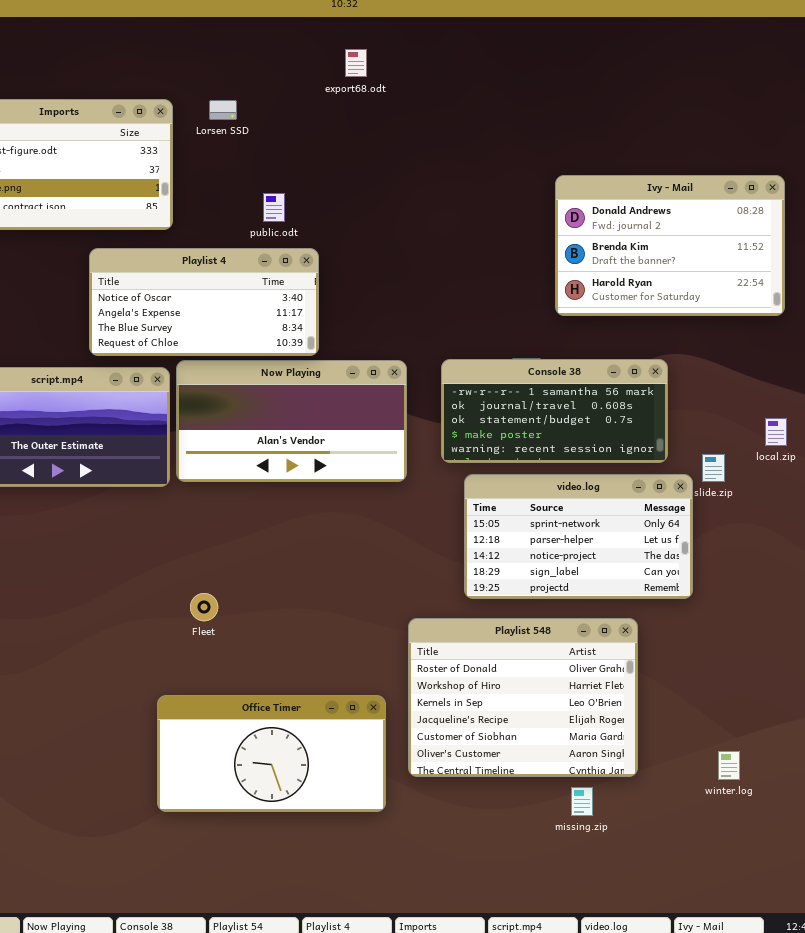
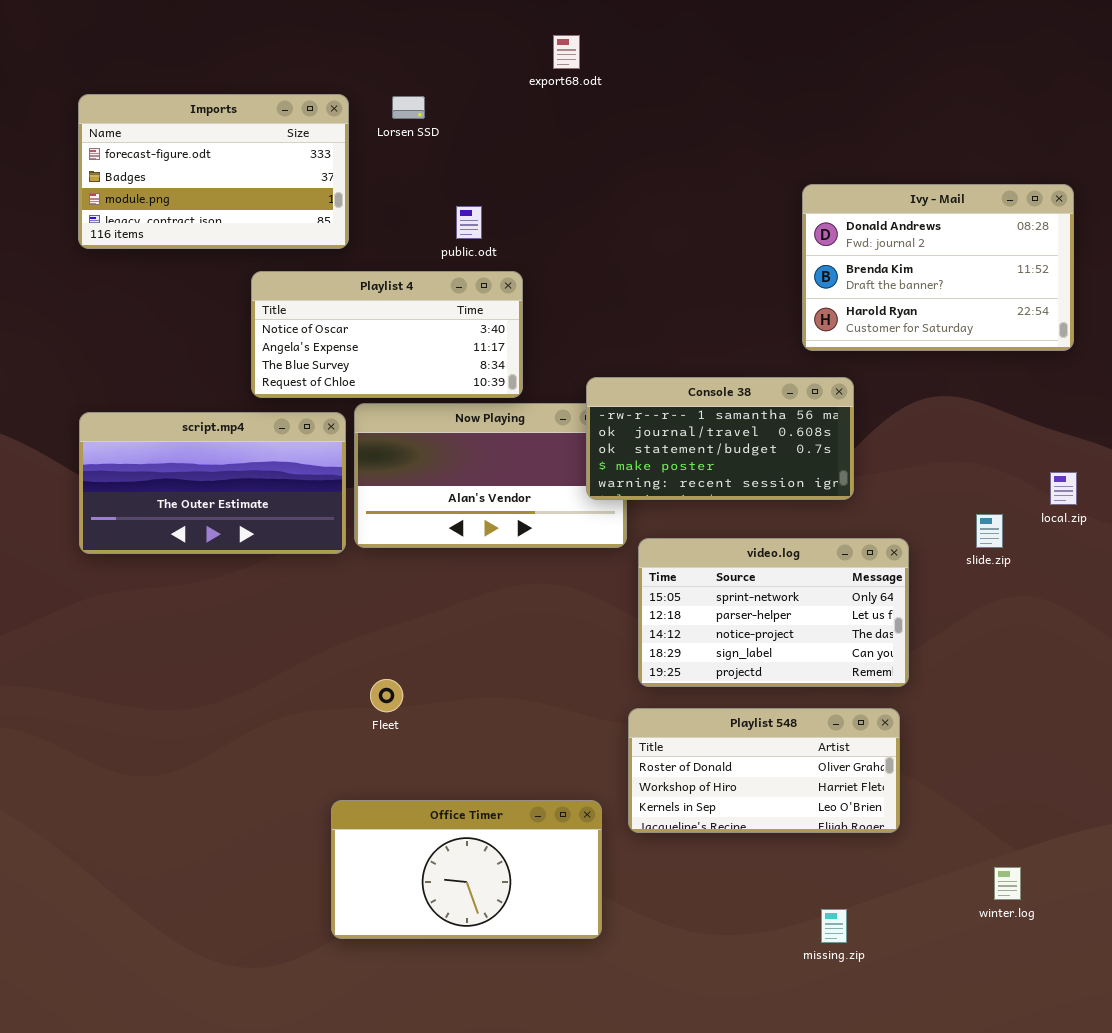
Console 38: [441,359,668,463] -> [586,377,854,500], moved
video.log: [464,474,693,599] -> [638,538,909,687], moved
Playlist 548: [408,618,638,777] -> [628,708,900,833], resized

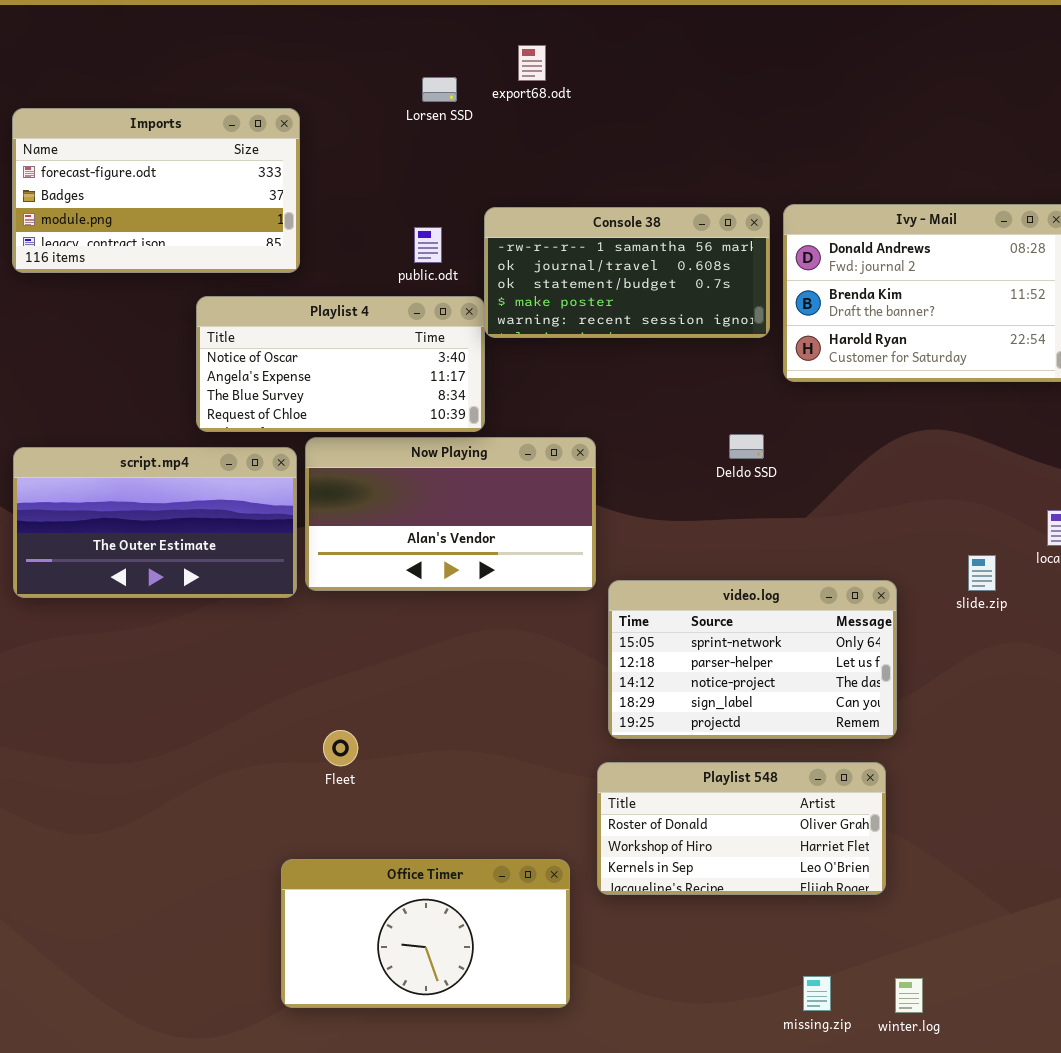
Lorsen SSD: [392,96,425,119] -> [422,77,457,102], moved
Console 38: [586,377,854,500] -> [484,207,770,338], moved
winter.log: [994,867,1021,900] -> [895,978,923,1013], moved

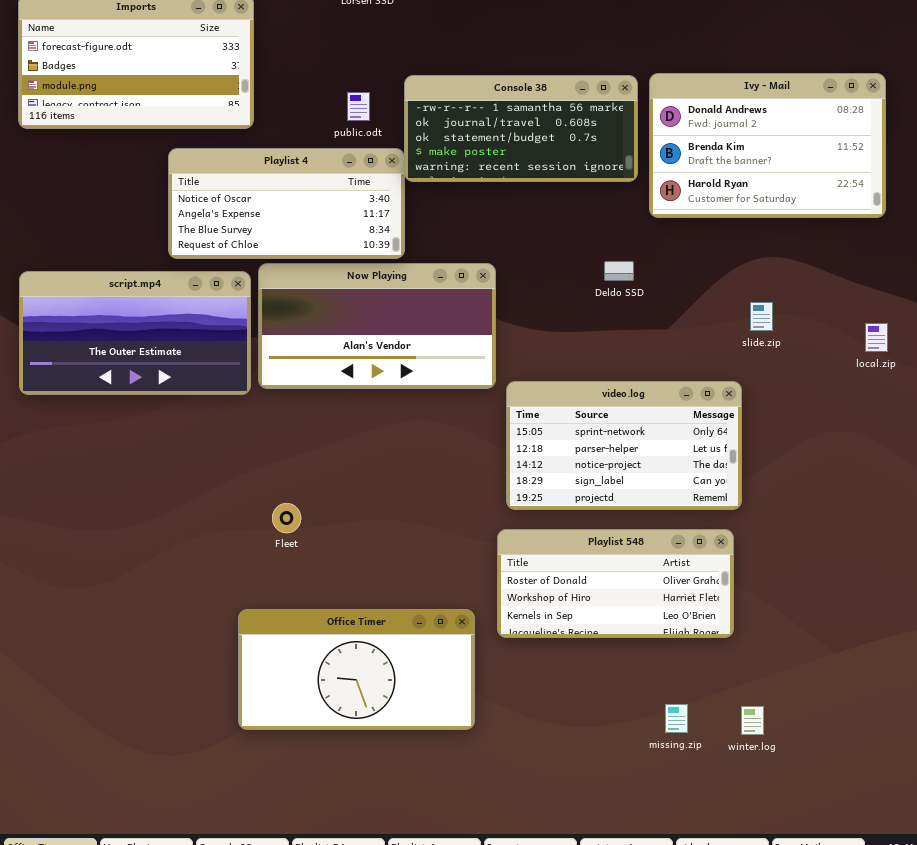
slide.zip: [968,555,996,591] -> [750,302,773,331], moved

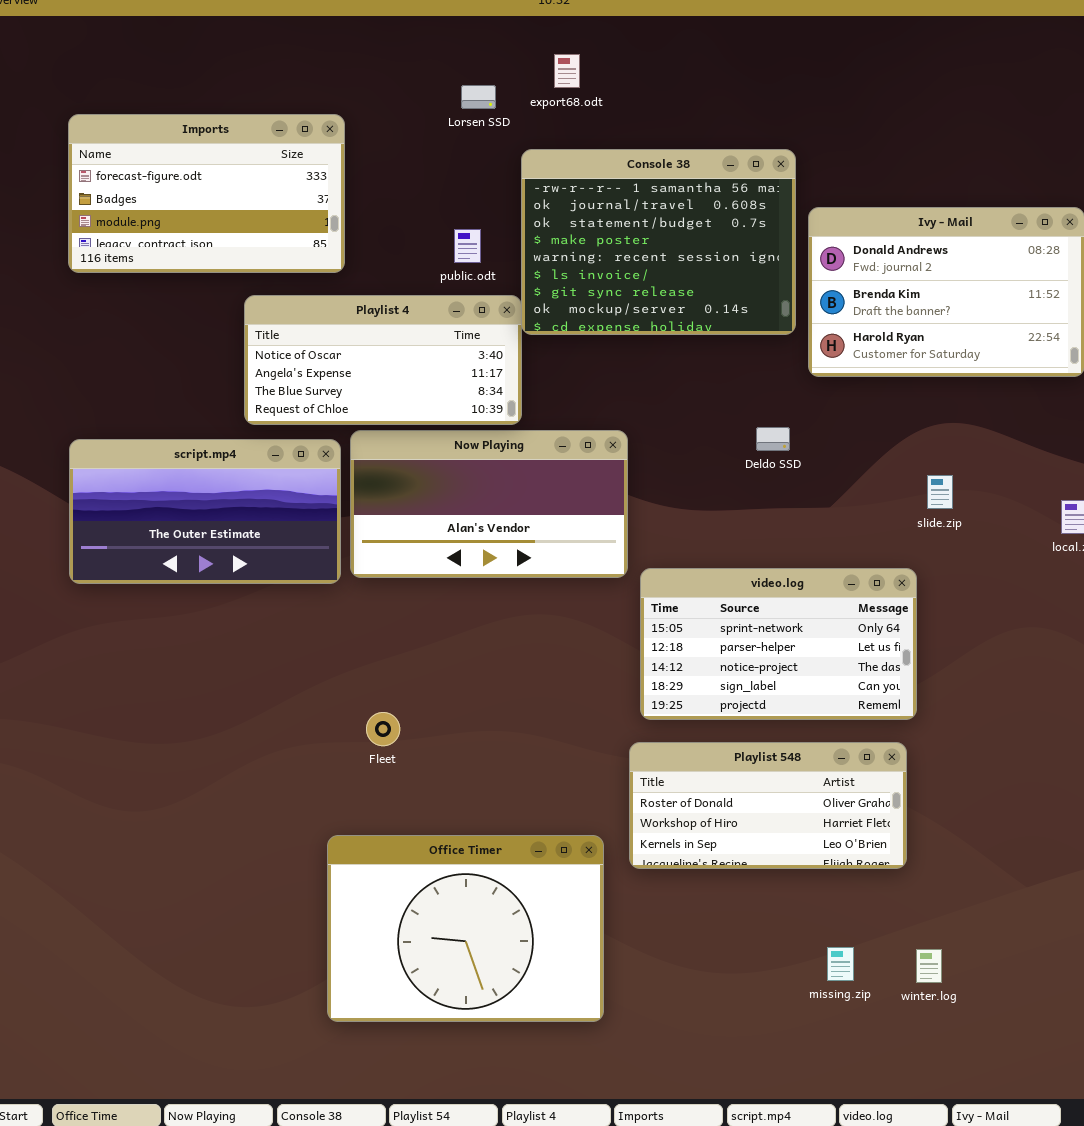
Console 38: [404,75,638,182] -> [521,149,796,335], resized
Office Timer: [238,609,475,730] -> [327,835,604,1022], resized

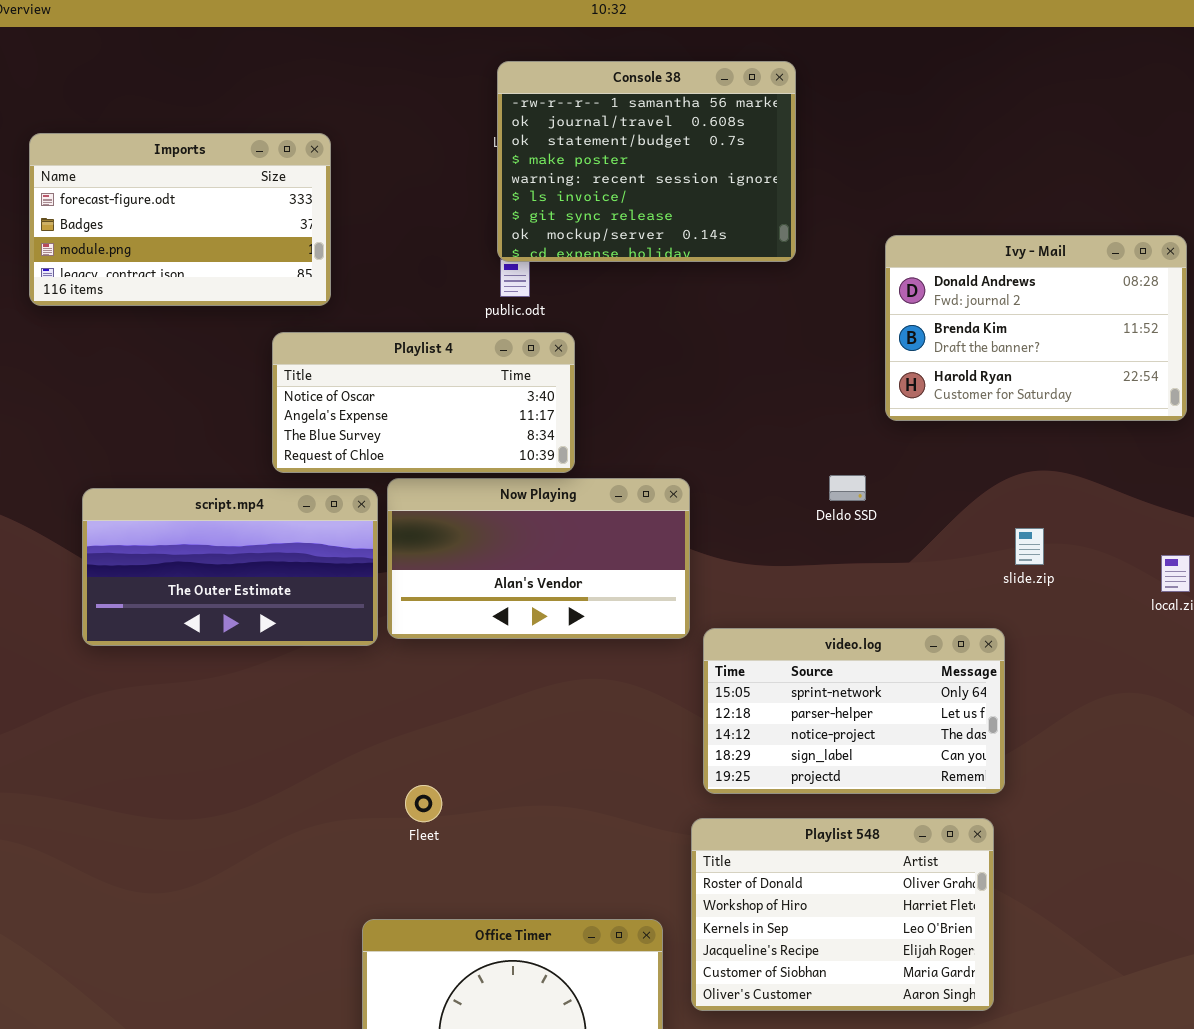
Imports: [68,114,345,273] -> [29,133,331,306], moved
Console 38: [521,149,796,335] -> [497,61,796,262], moved
Playlist 548: [629,742,907,869] -> [691,818,994,1011], resized

